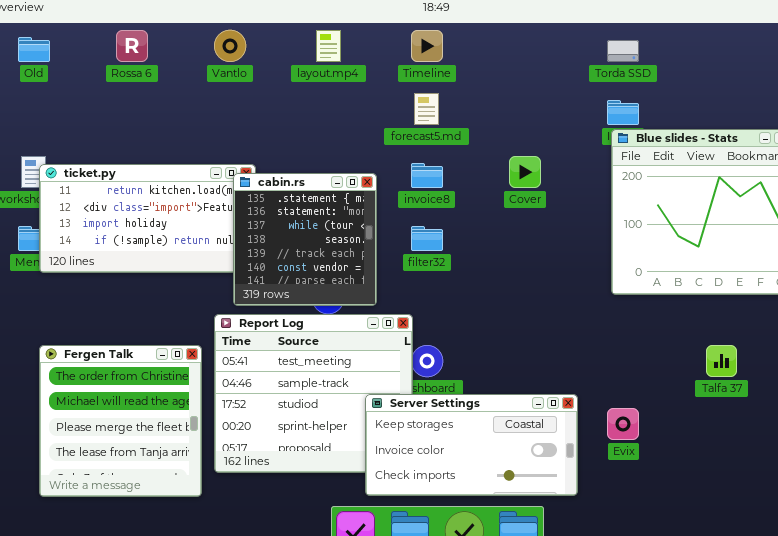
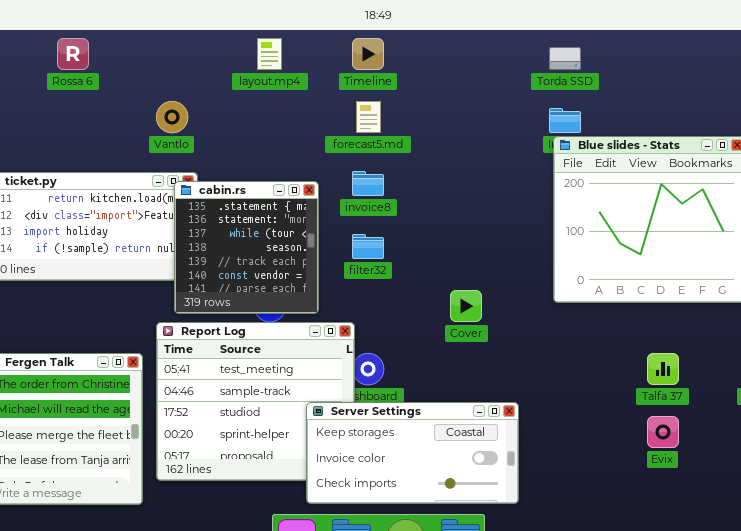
Vantlo: [214,30,246,62] -> [156,101,188,133], moved
Cover: [509,156,541,188] -> [450,290,482,322], moved
Evix: [607,408,639,440] -> [647,416,679,448], moved

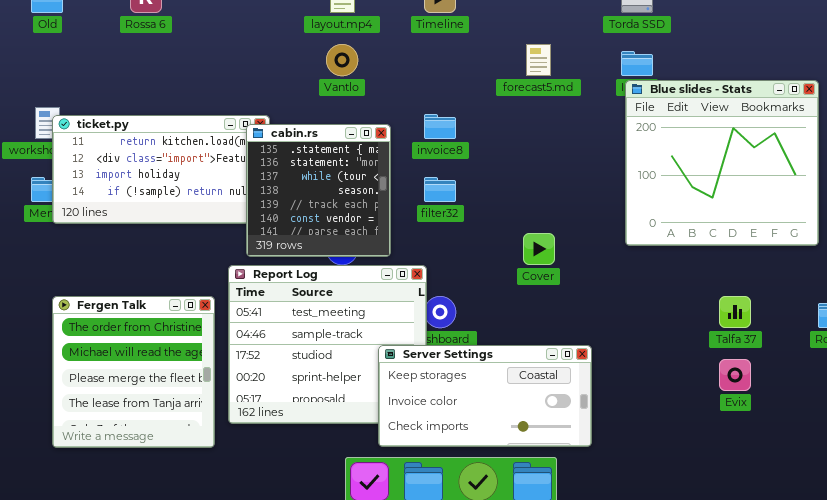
Vantlo: [156,101,188,133] -> [326,44,358,76], moved
forecast5.md: [356,101,381,133] -> [526,44,551,76], moved

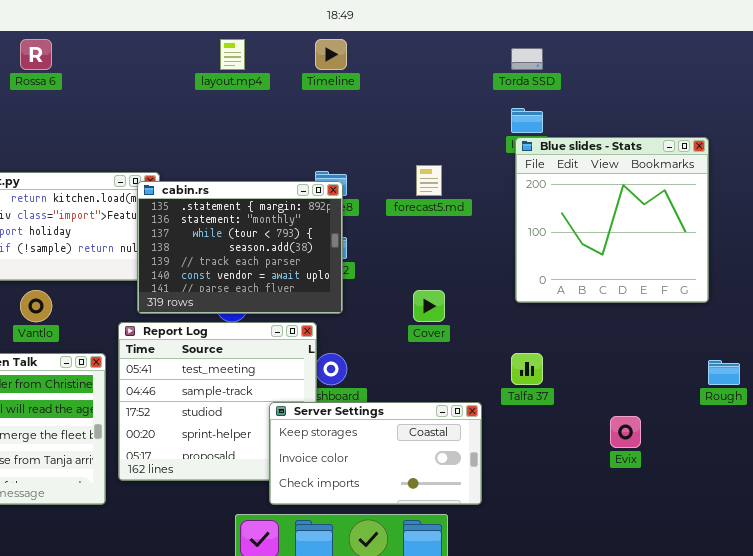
Vantlo: [326,44,358,76] -> [20,290,52,322], moved
forecast5.md: [526,44,551,76] -> [416,165,442,196], moved
cabin.rs: [246,124,391,257] -> [137,181,343,314], resized
Talfa 37: [719,296,751,328] -> [511,353,543,385], moved

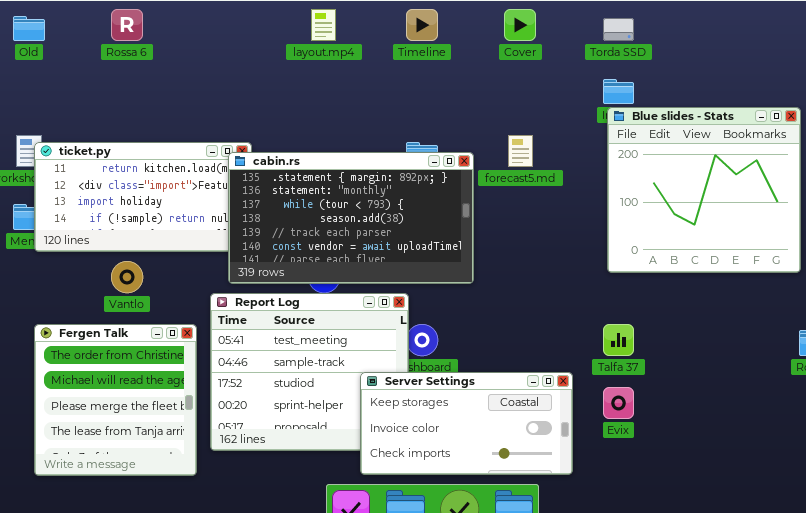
cabin.rs: [137,181,343,314] -> [228,152,474,284], resized
Cover: [413,290,445,322] -> [504,9,536,41], moved
Evix: [610,416,641,448] -> [603,387,634,419], moved

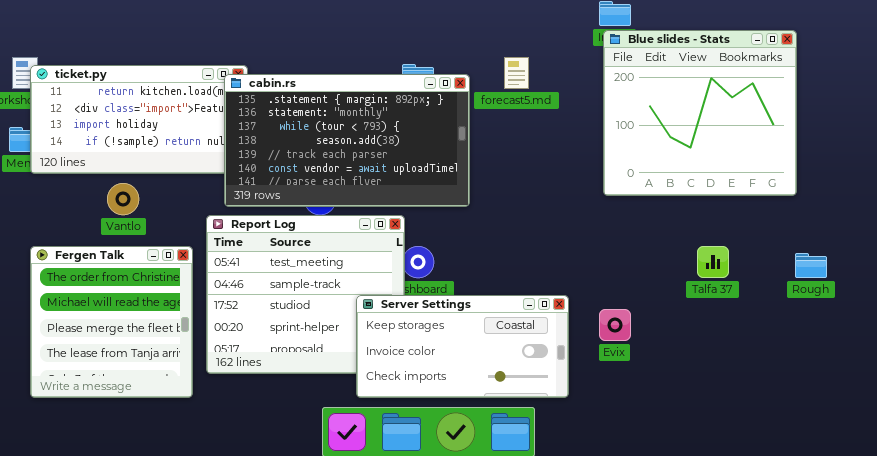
Talfa 37: [603,324,634,356] -> [697,246,729,278], moved

